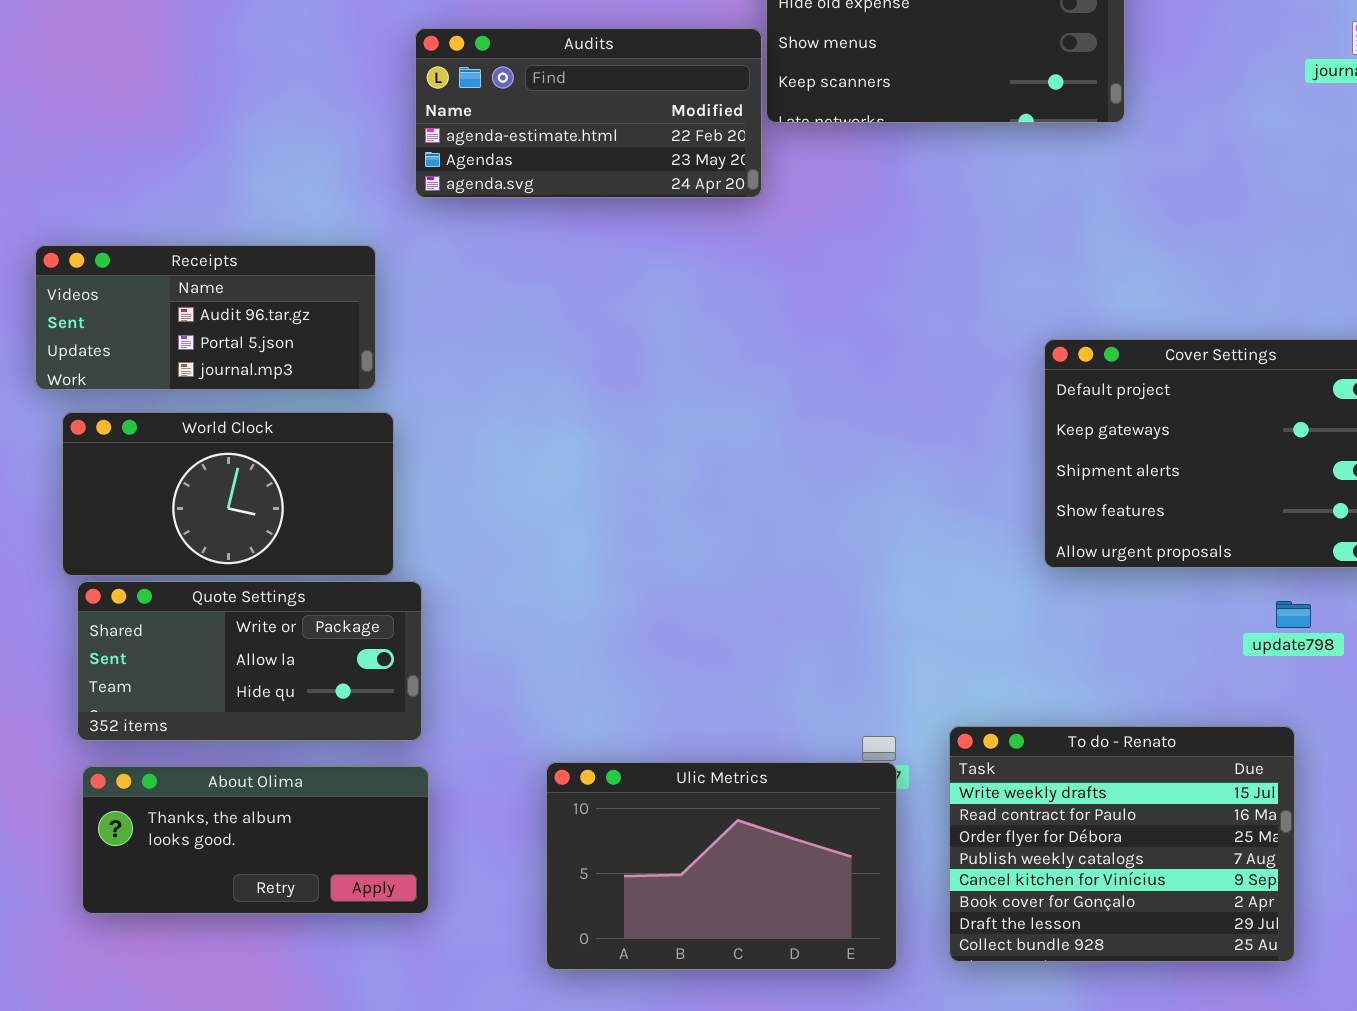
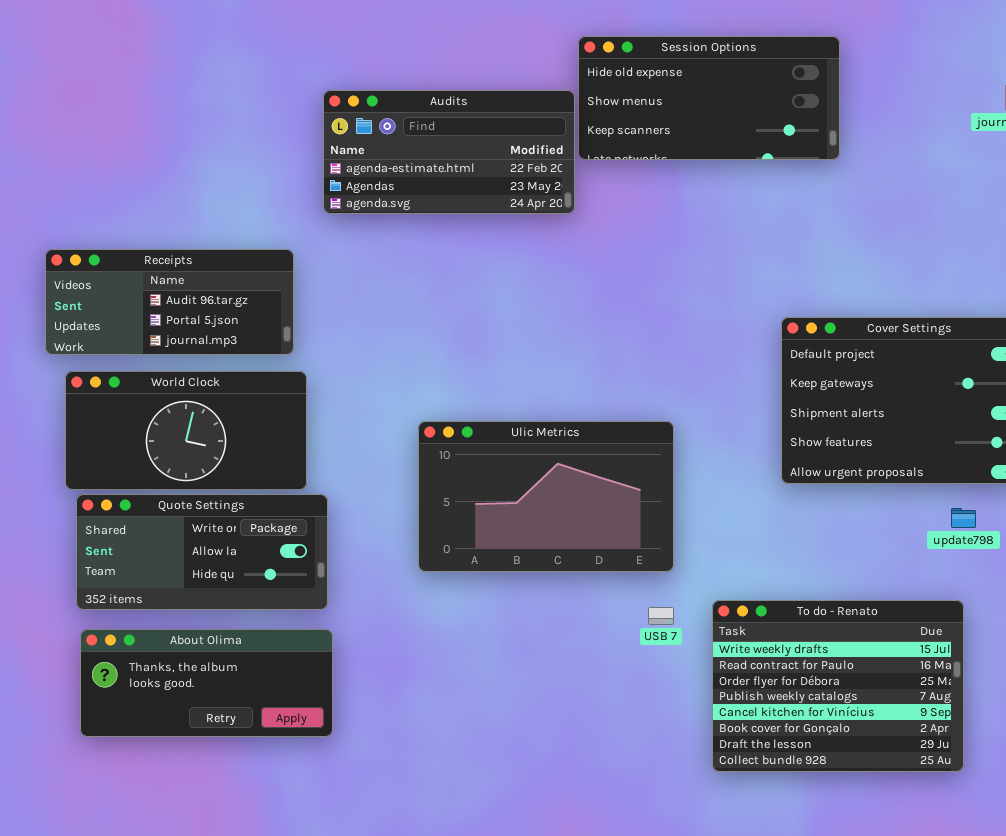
Ulic Metrics: [546,762,897,970] -> [418,421,674,572], moved

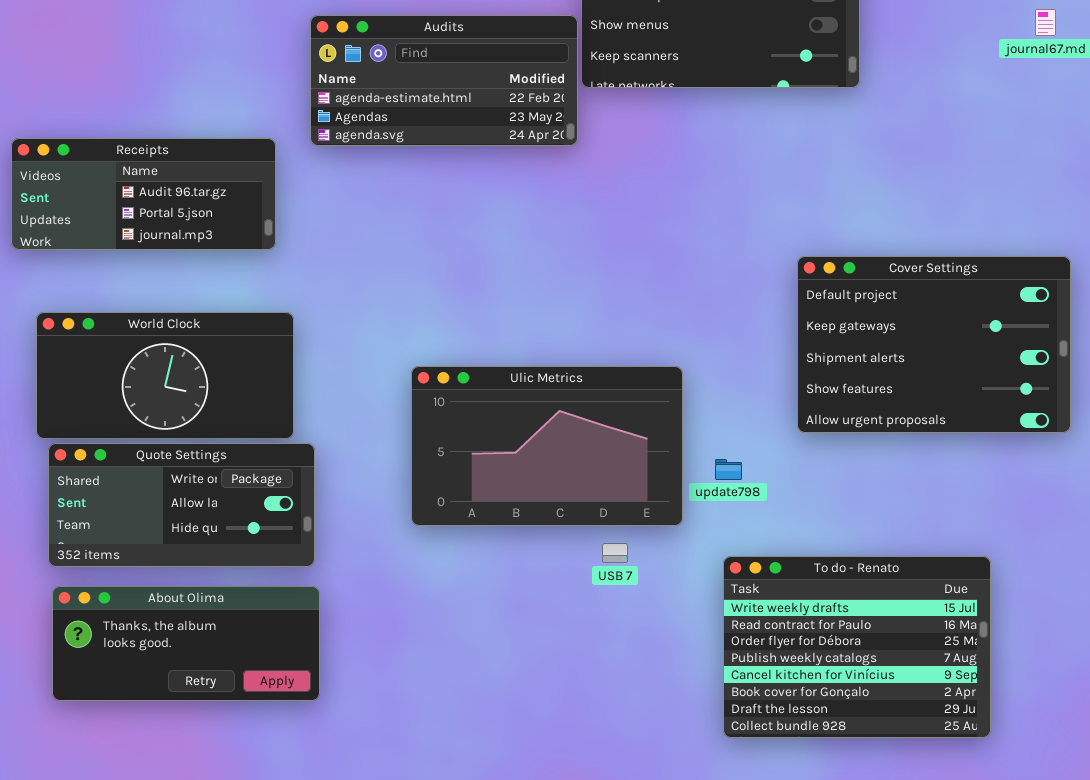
Receipts: [45,249,294,355] -> [11,138,276,250], moved
update798: [951,508,976,528] -> [715,459,742,480], moved
USB 7: [648,607,674,625] -> [602,543,628,563], moved

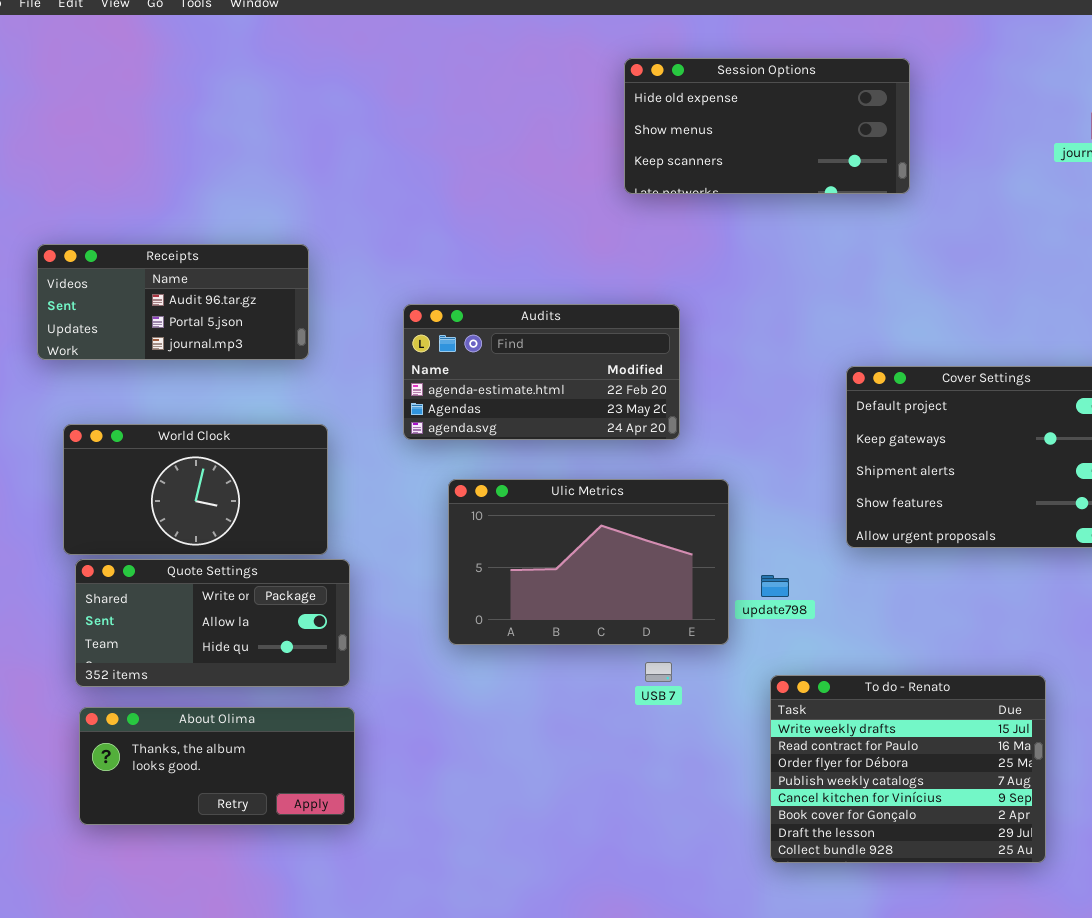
Audits: [310,15,578,146] -> [403,304,680,440], moved

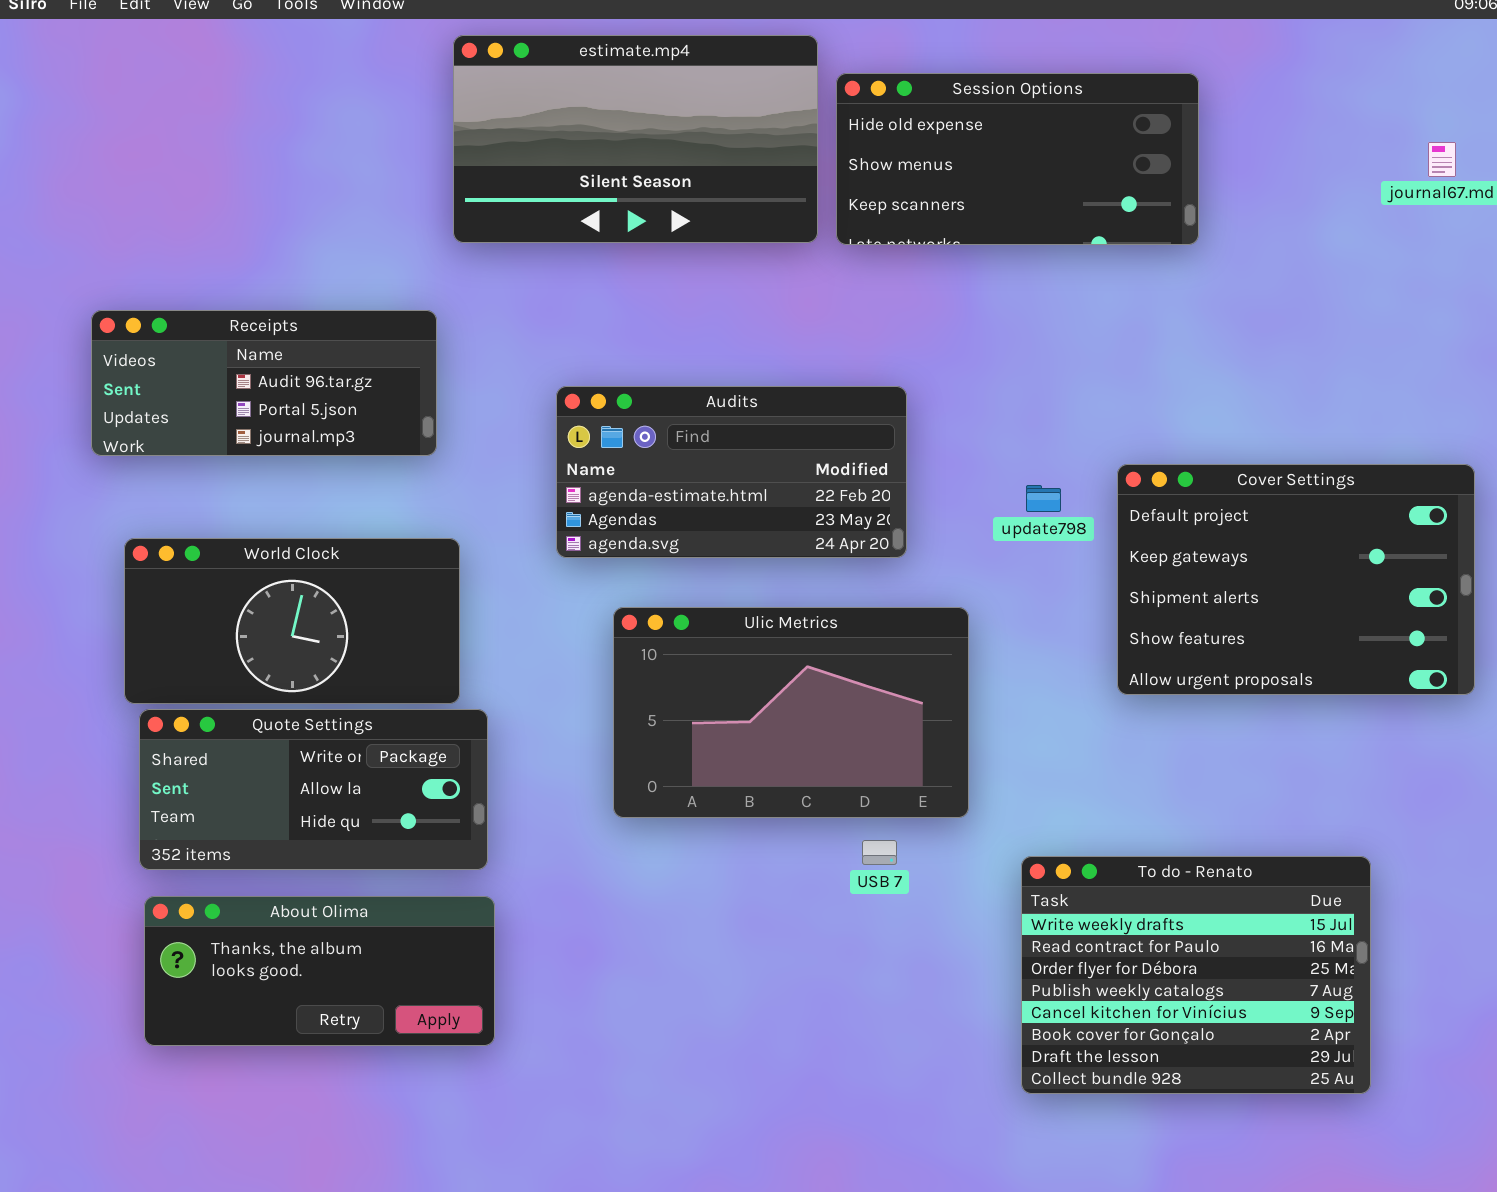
estimate.mp4: none -> [453,35,818,243], opened
update798: [761,575,789,597] -> [1026,485,1061,512], moved

